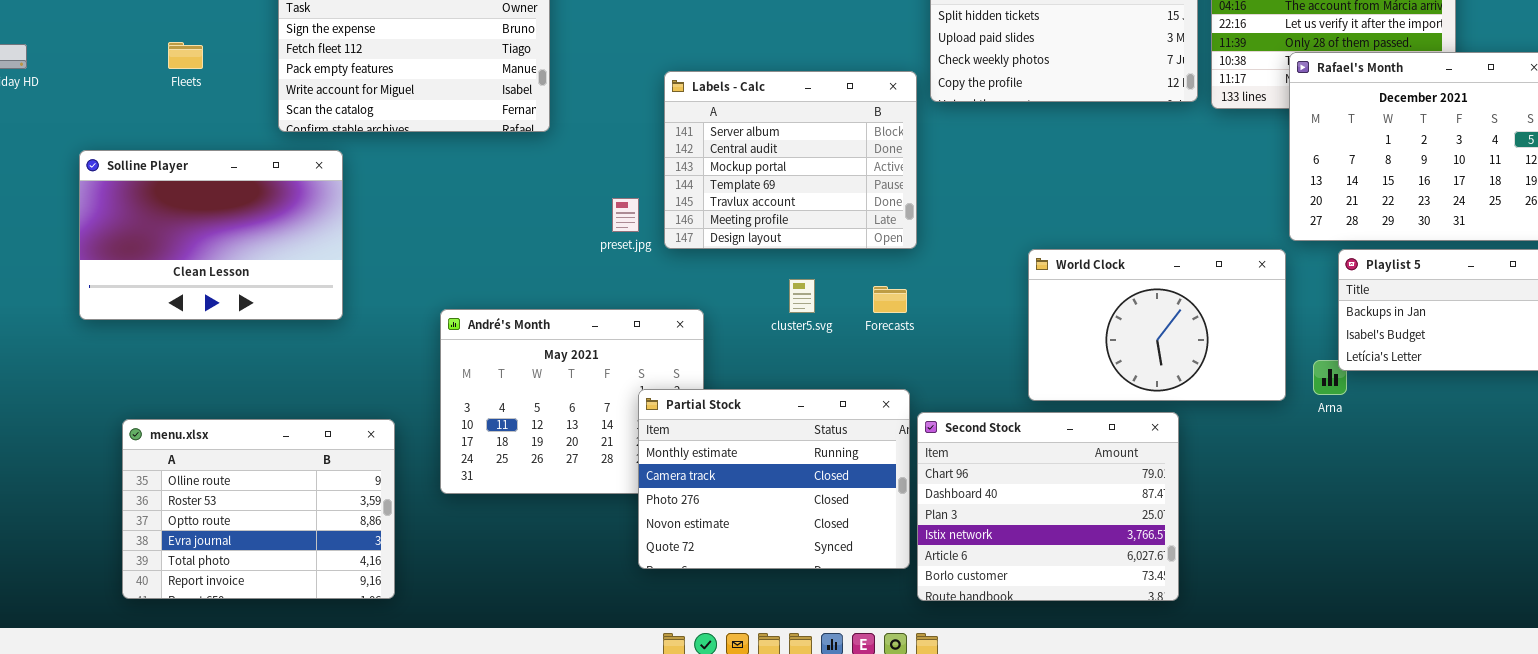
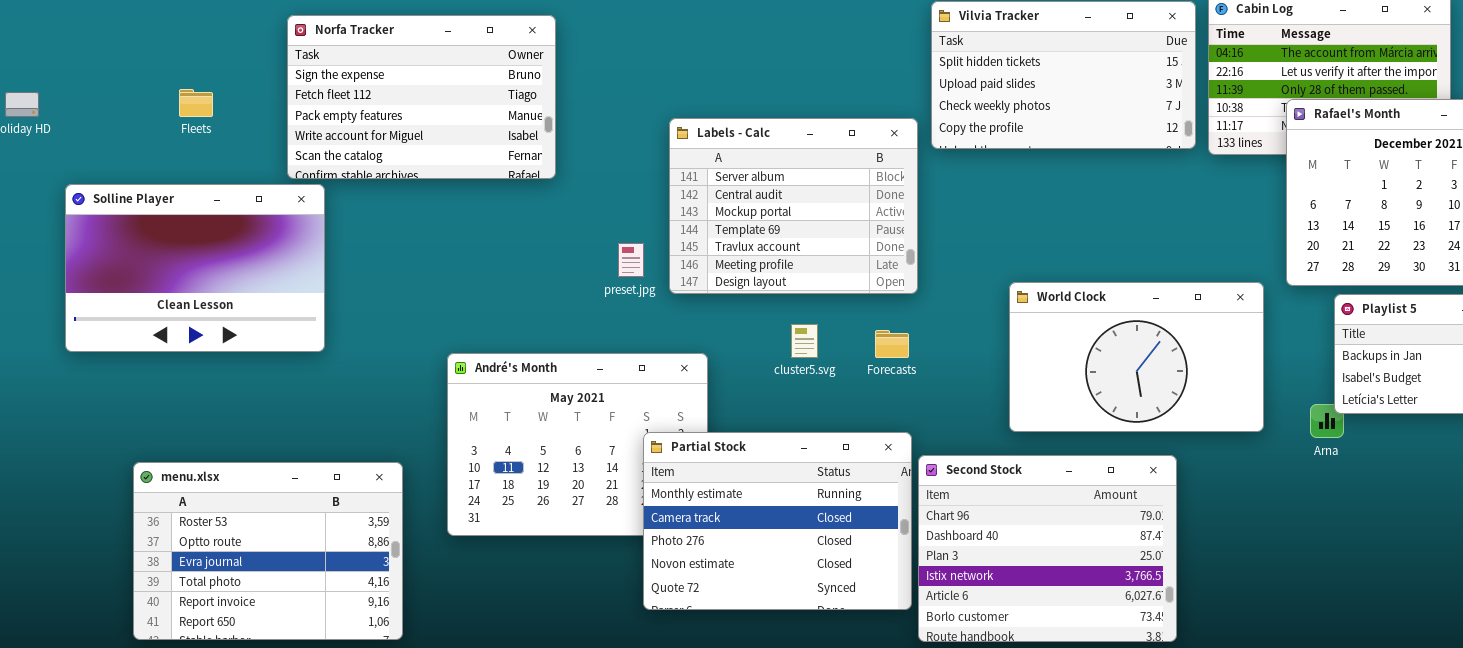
Solline Player: [79,150,343,320] -> [65,184,325,352], moved
World Clock: [1028,249,1286,401] -> [1009,282,1264,432], moved
menu.xlsx: [122,419,395,599] -> [133,462,403,640], scrolled down 1 row

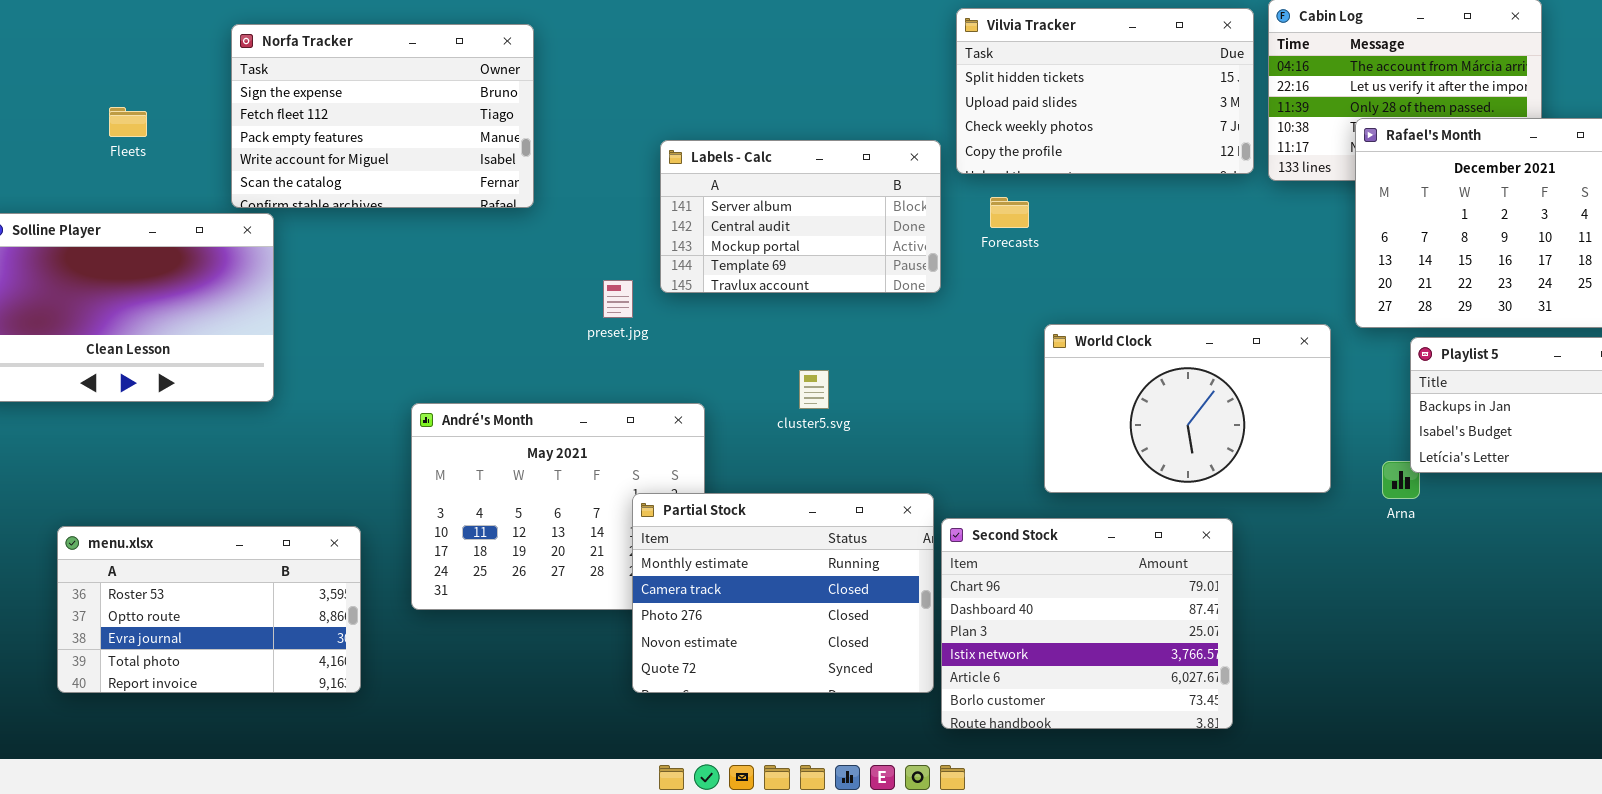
Labels - Calc: [669,118,918,294] -> [660,140,941,293], resized
Forecasts: [875,330,909,358] -> [990,197,1029,228], moved
menu.xlsx: [133,462,403,640] -> [57,526,361,693], resized

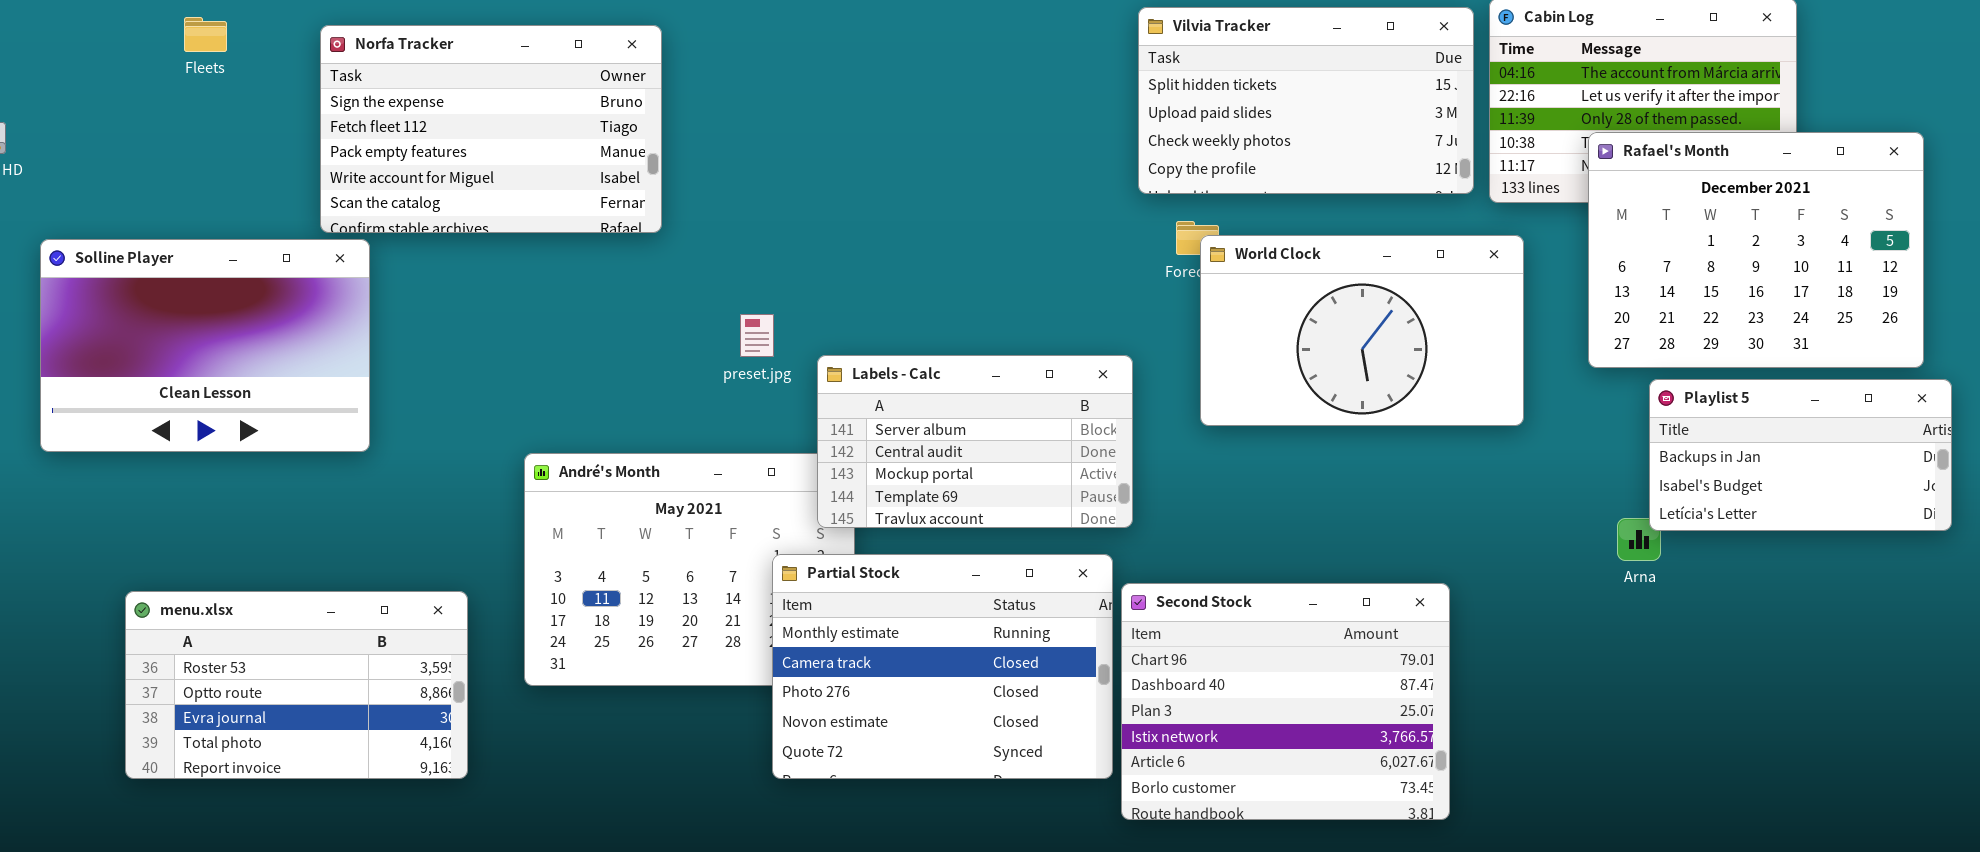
Fleets: [109,107,147,137] -> [184,17,227,52], moved
Labels - Calc: [660,140,941,293] -> [817,355,1133,528], moved
World Clock: [1044,324,1331,493] -> [1200,235,1524,426], moved

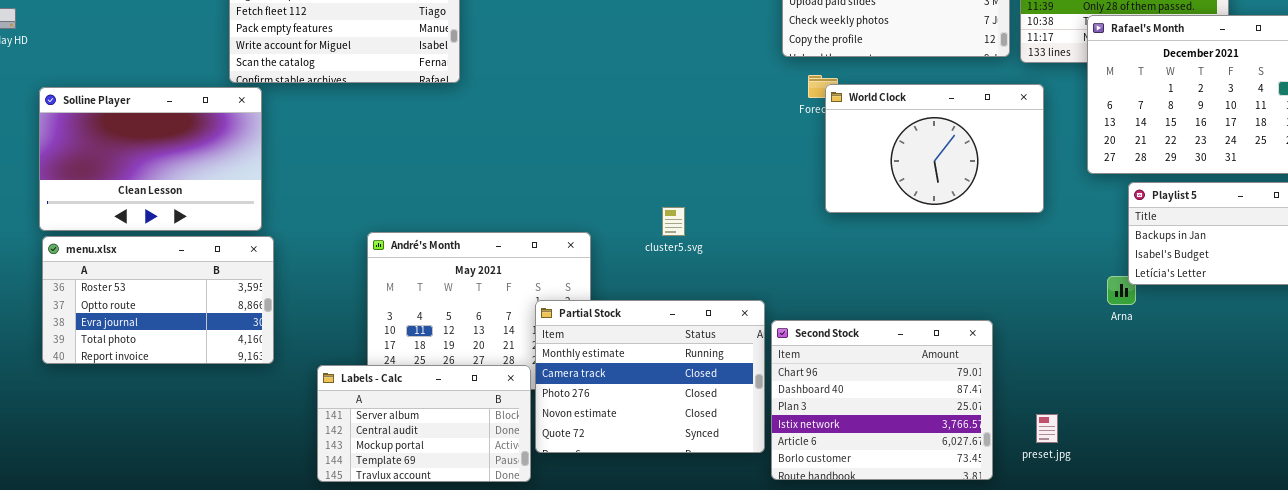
preset.jpg: [740,314,774,357] -> [1036,414,1058,443], moved
Labels - Calc: [817,355,1133,528] -> [317,365,531,482], moved
menu.xlsx: [125,591,468,779] -> [42,236,274,364], moved

